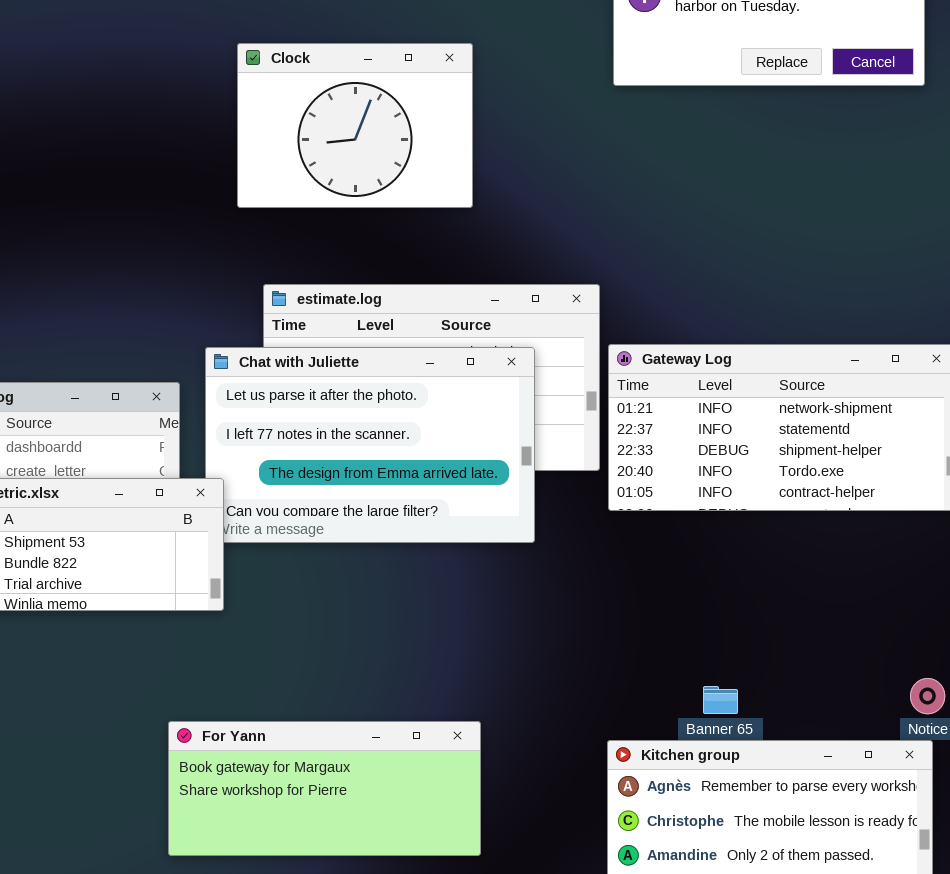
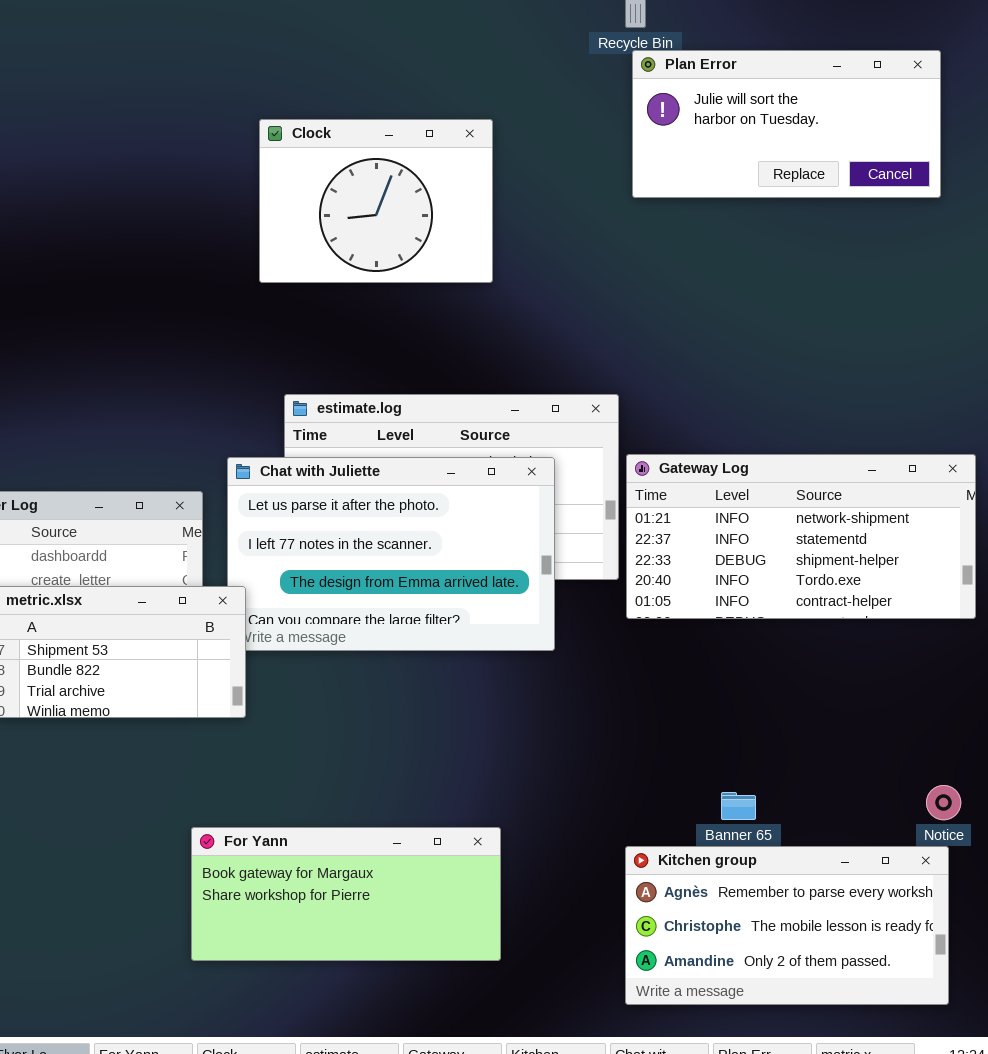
Clock: [237,43,473,208] -> [259,119,493,283], moved

